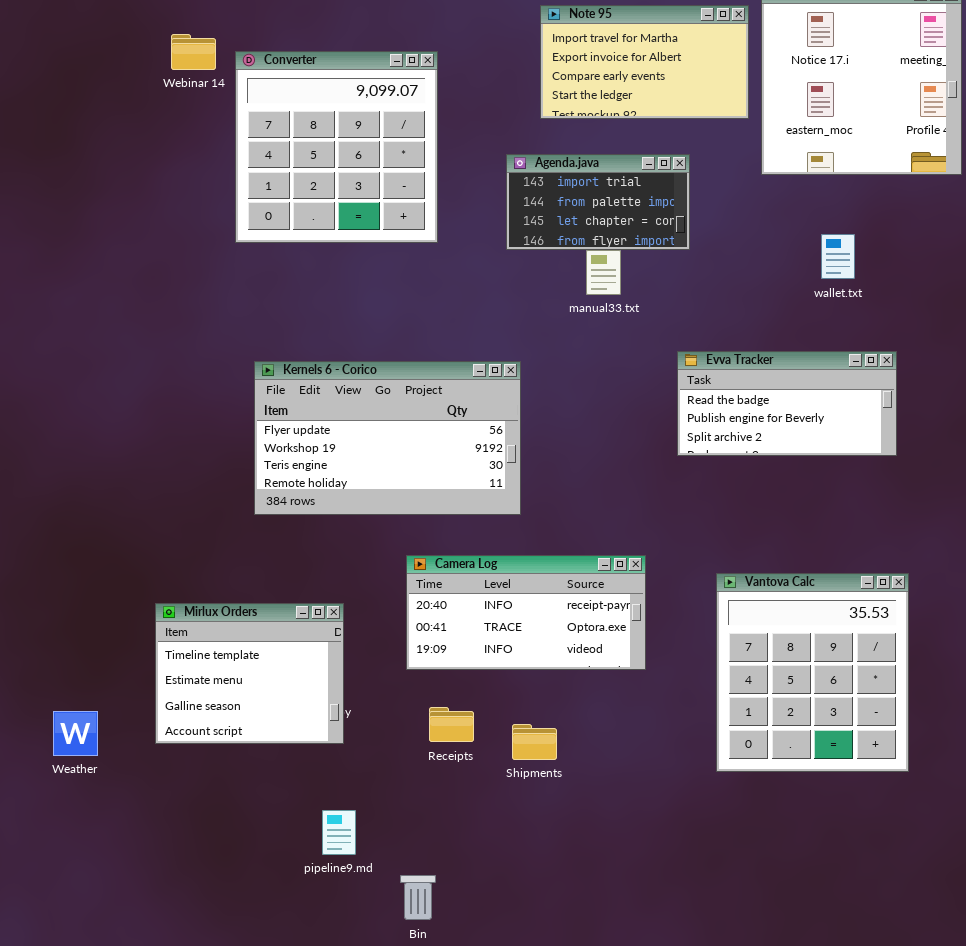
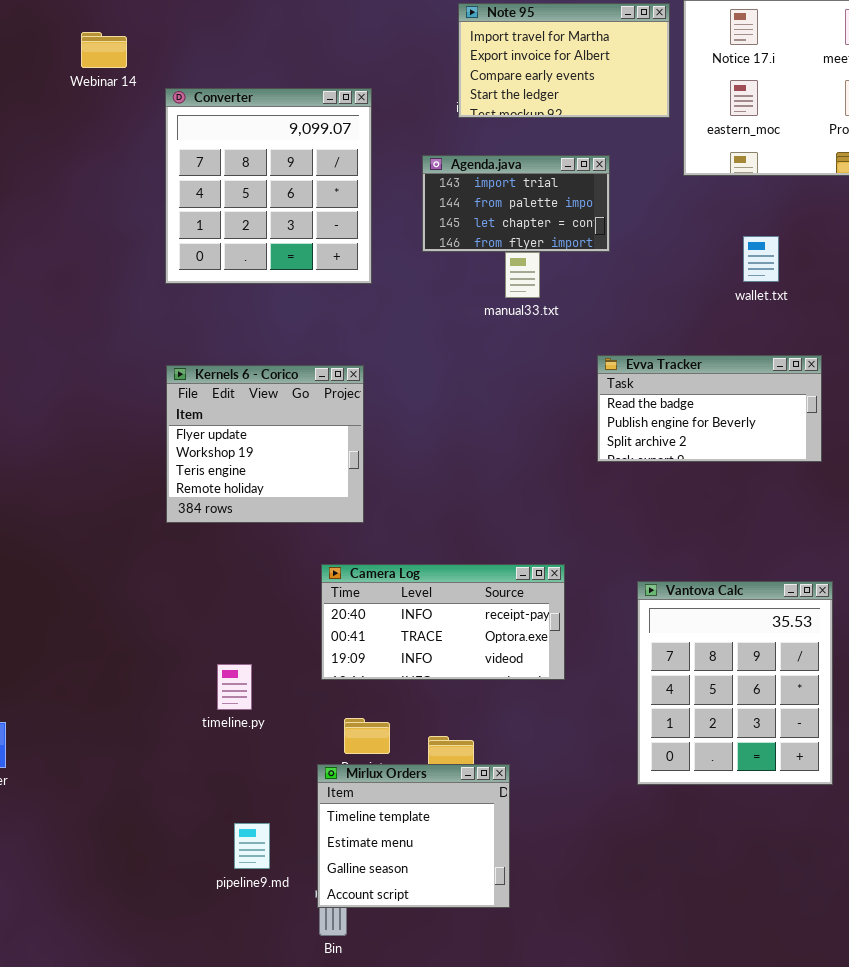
Converter: [235,51,438,243] -> [165,88,372,284], moved
Kernels 6 - Corico: [254,361,521,515] -> [166,365,364,523], resized
Mirlux Orders: [155,603,344,744] -> [317,764,510,908], moved

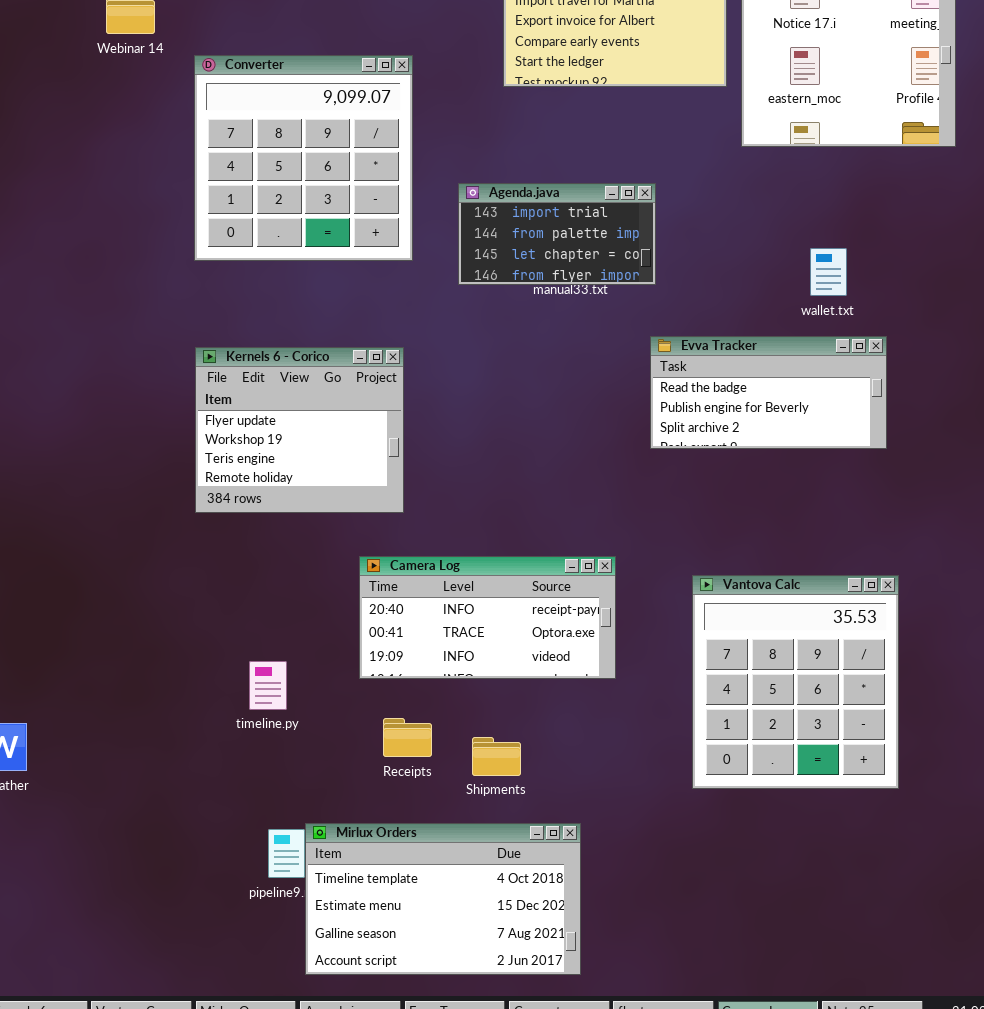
Agenda.java: [422,155,610,252] -> [458,183,656,285], moved
wallet.txt: [743,236,779,282] -> [810,248,847,296], moved
Mirlux Orders: [317,764,510,908] -> [305,823,581,975], moved, resized

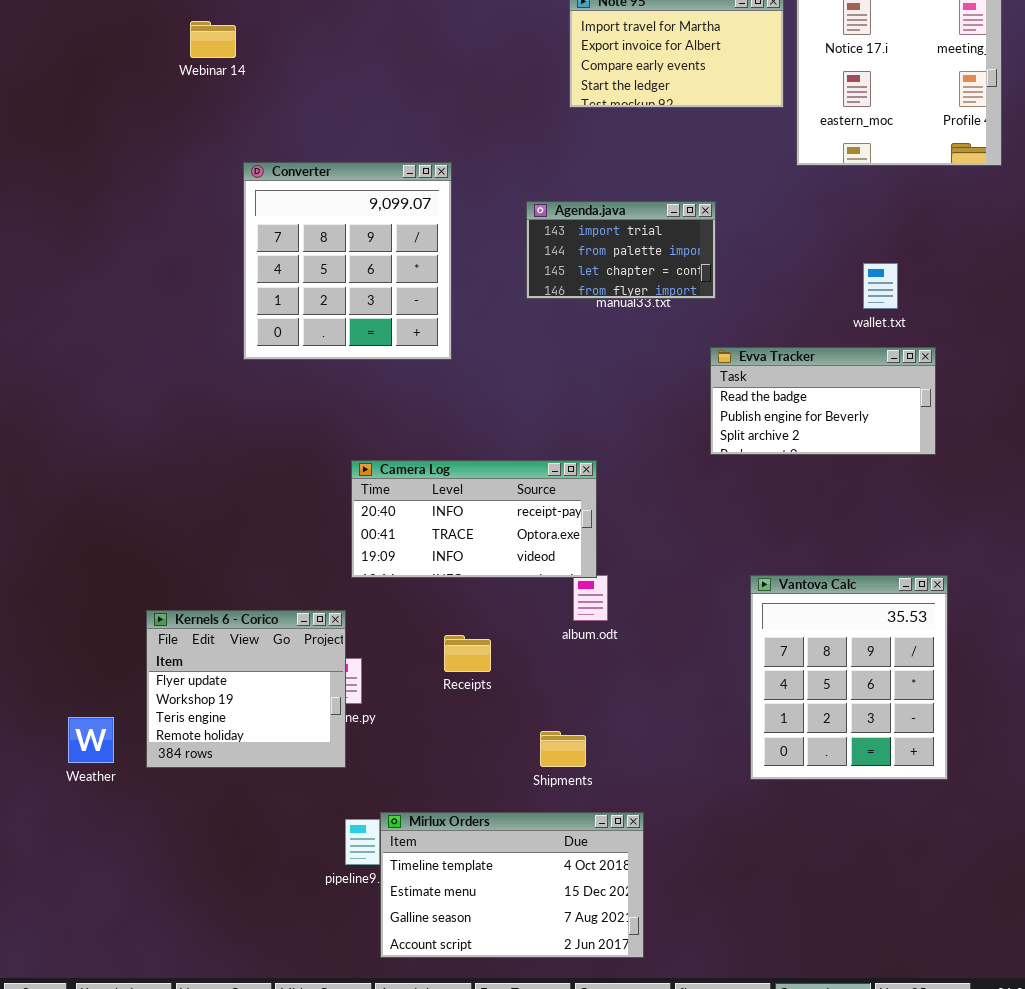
Converter: [194,55,413,261] -> [243,162,452,360], moved
Kernels 6 - Corico: [195,347,404,513] -> [146,610,346,768], moved
Camera Log: [359,556,616,679] -> [351,460,597,578], moved
Receipts: [383,718,432,757] -> [444,635,491,672], moved

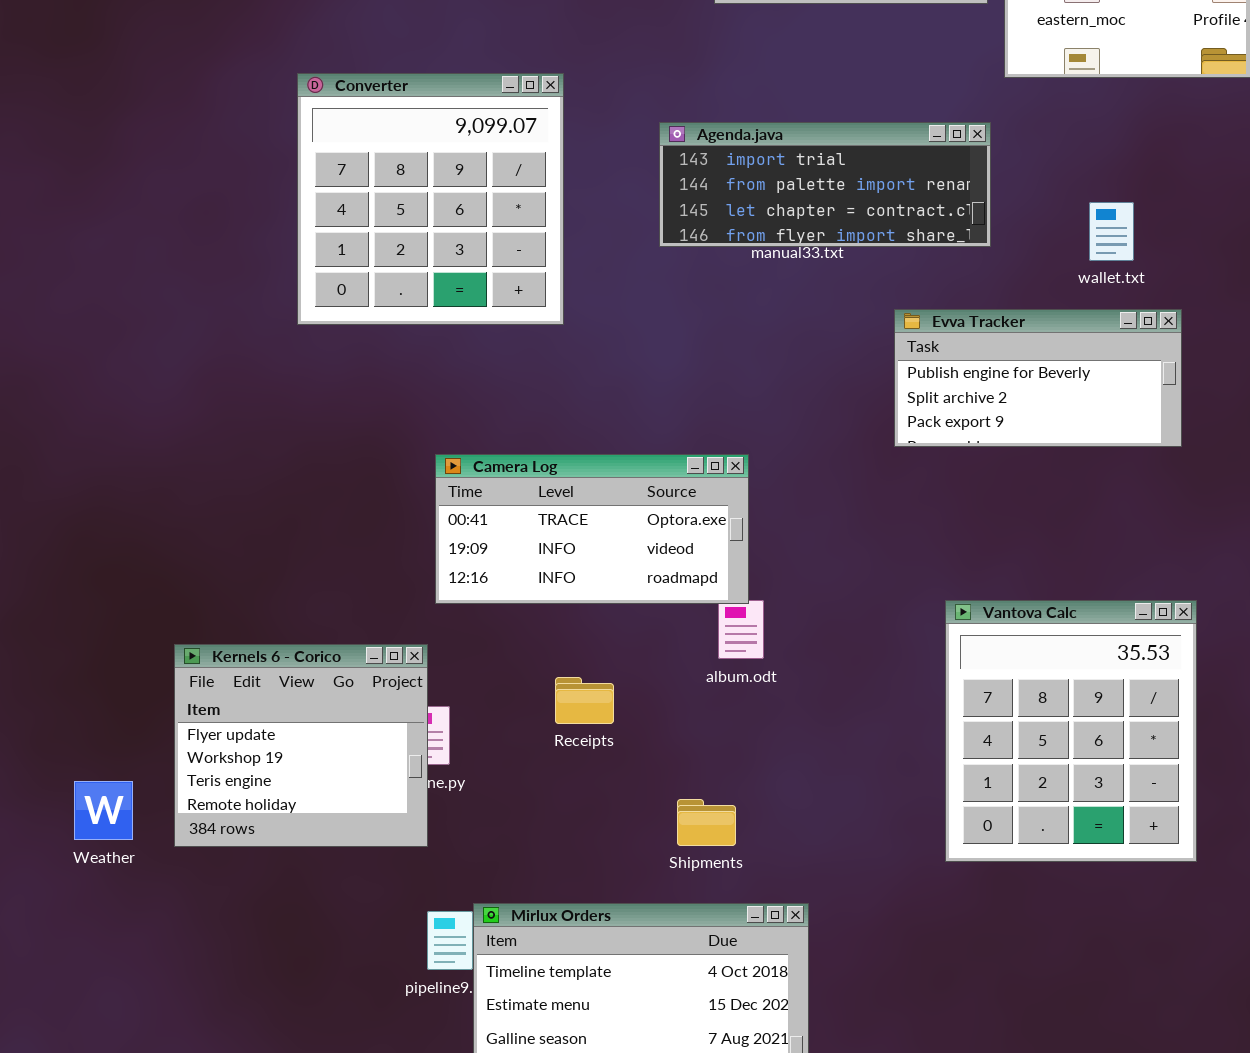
Agenda.java: [526,201,716,299] -> [659,122,991,247], resized
Evva Tracker: [710,347,936,455] -> [894,309,1182,447], scrolled down 1 row
Camera Log: [351,460,597,578] -> [435,454,749,604], scrolled down 1 row

